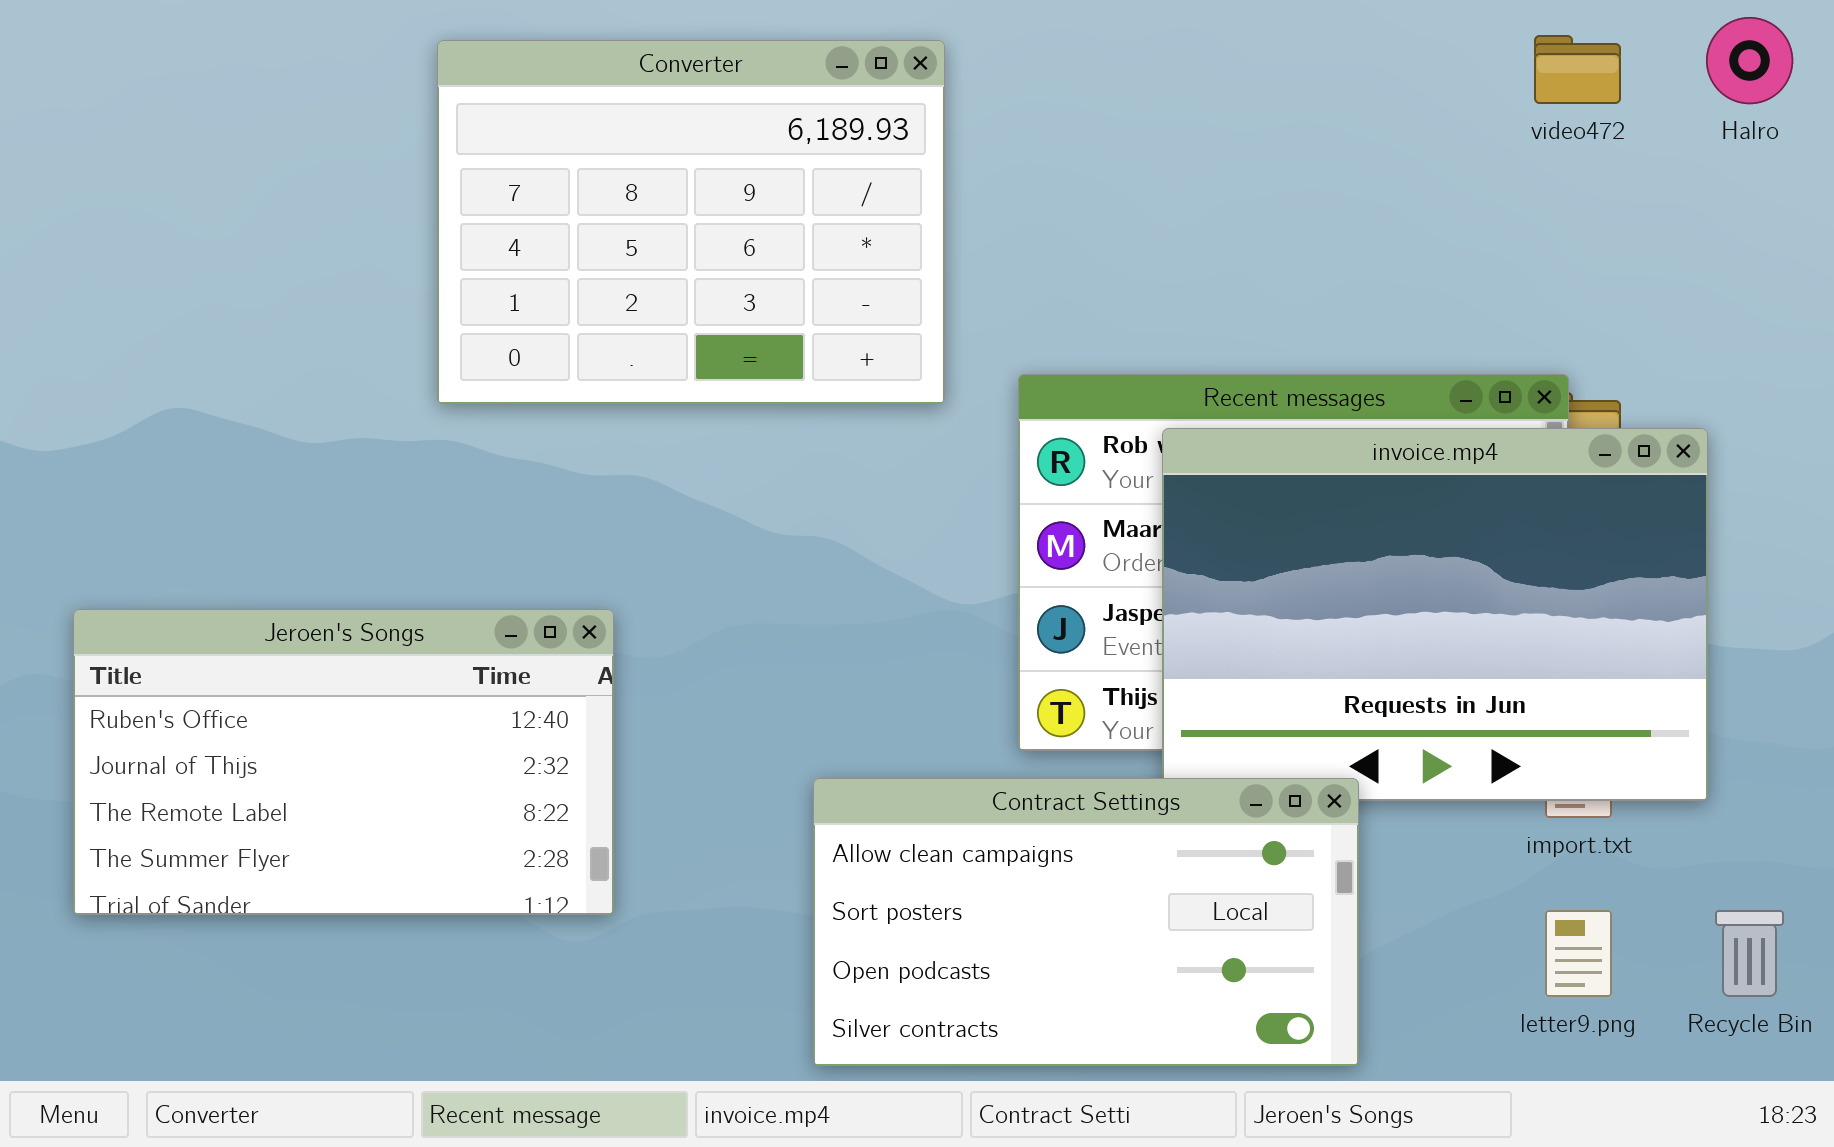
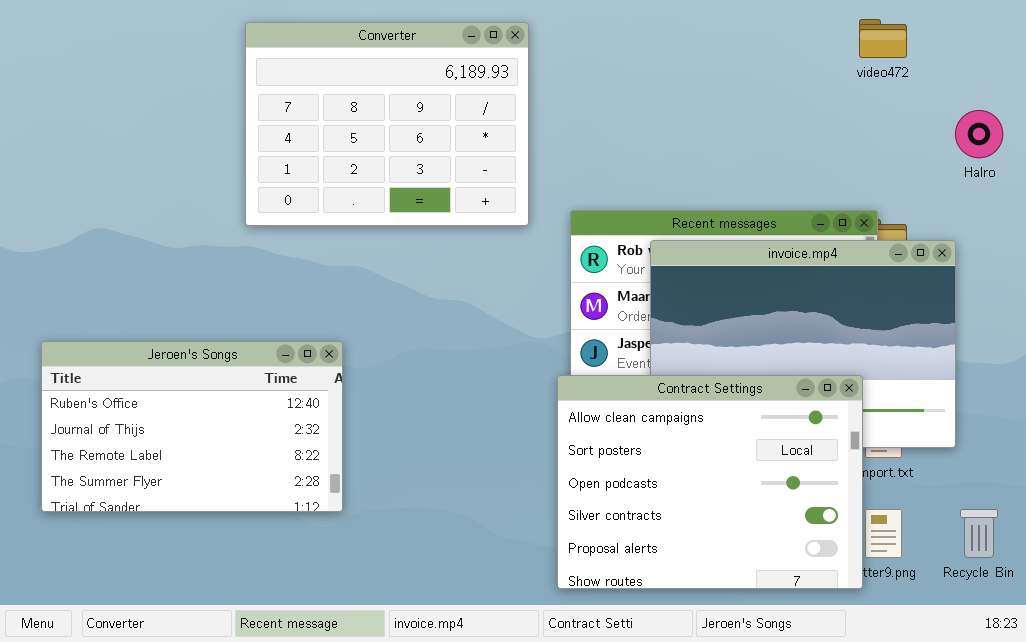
Halro: [1706,17,1793,104] -> [955,110,1003,158], moved
Contract Settings: [813,778,1359,1066] -> [557,375,863,589], moved, resized

